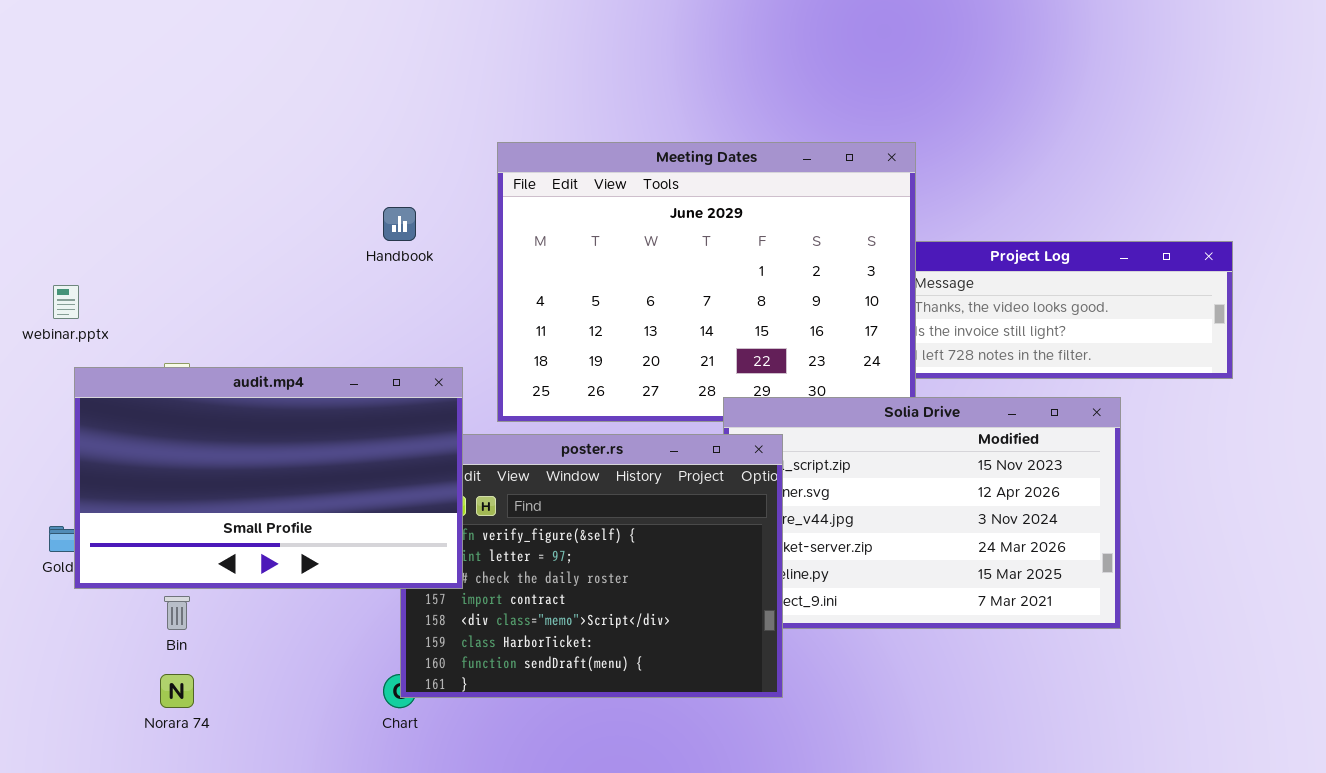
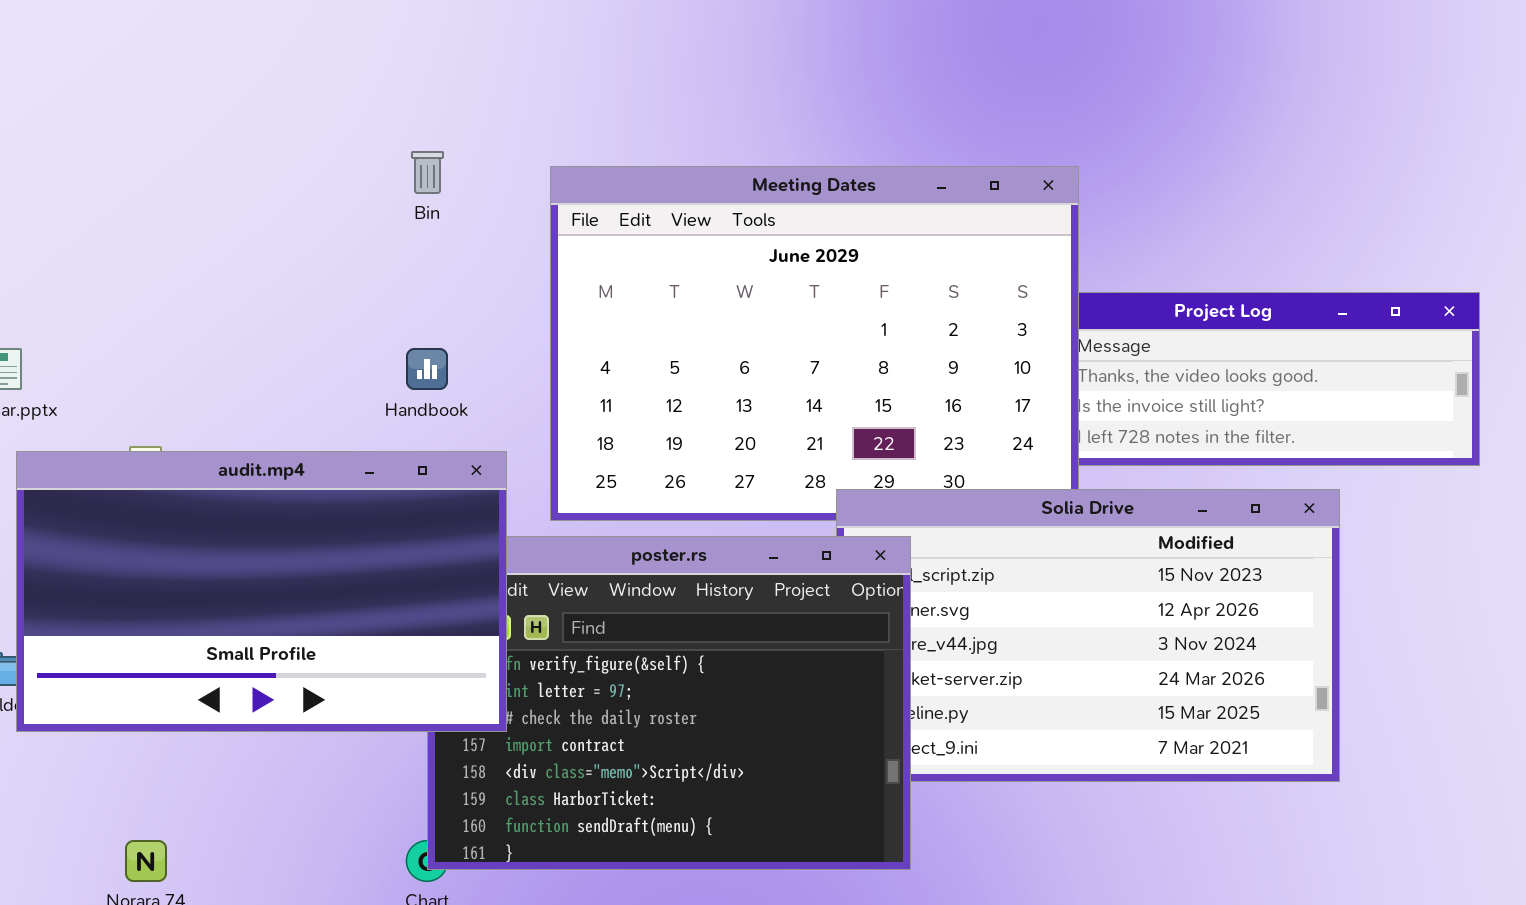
Handbook: [383,207,416,241] -> [406,348,448,390], moved
Bin: [164,596,190,630] -> [411,151,444,194], moved

